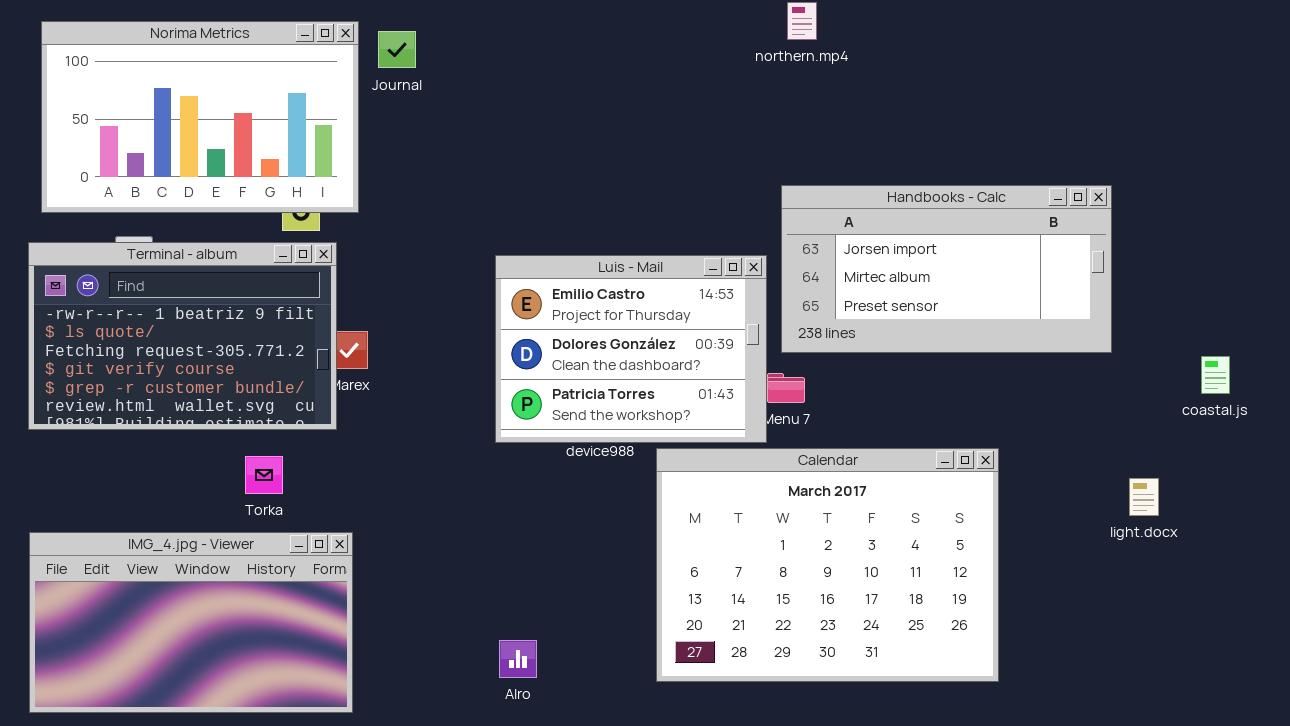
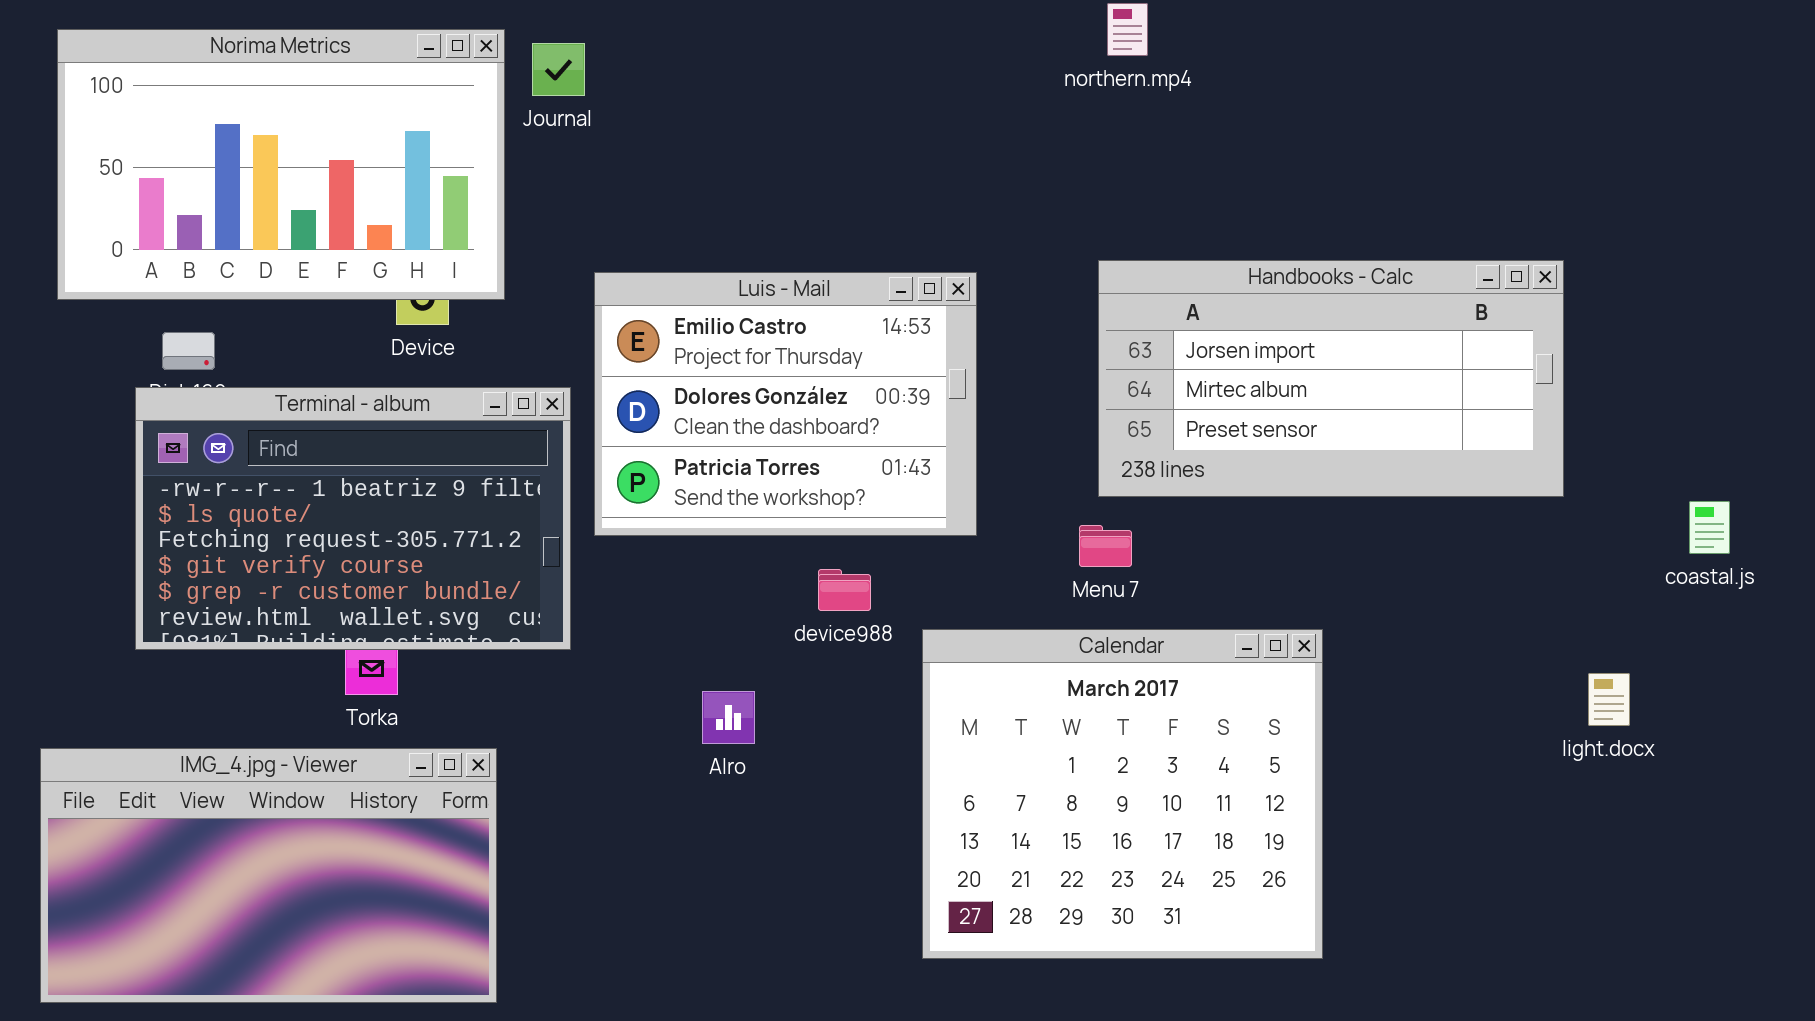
Terminal - album: [28,242,337,430] -> [135,387,571,650], moved
Luis - Mail: [495,255,767,443] -> [594,272,977,536], moved
Calendar: [656,448,999,682] -> [922,629,1323,959], resized
Alro: [499,640,537,678] -> [702,691,755,744], moved

